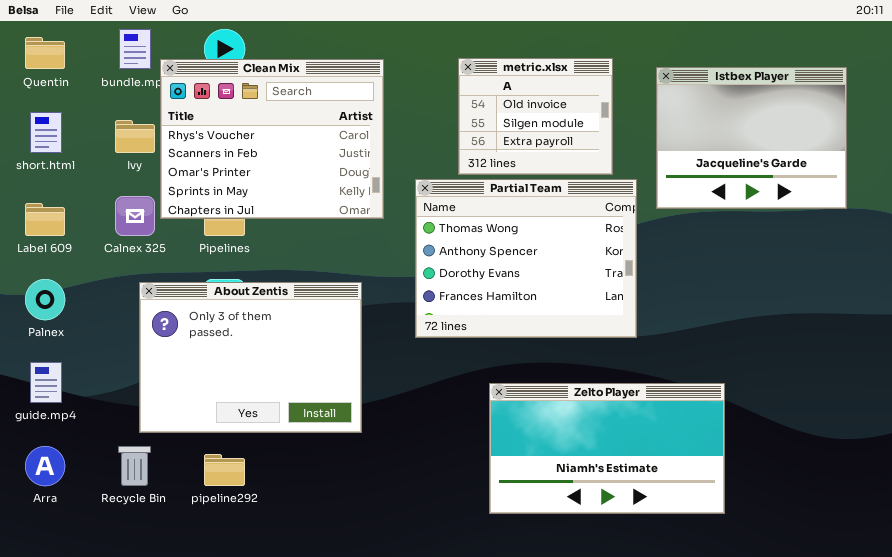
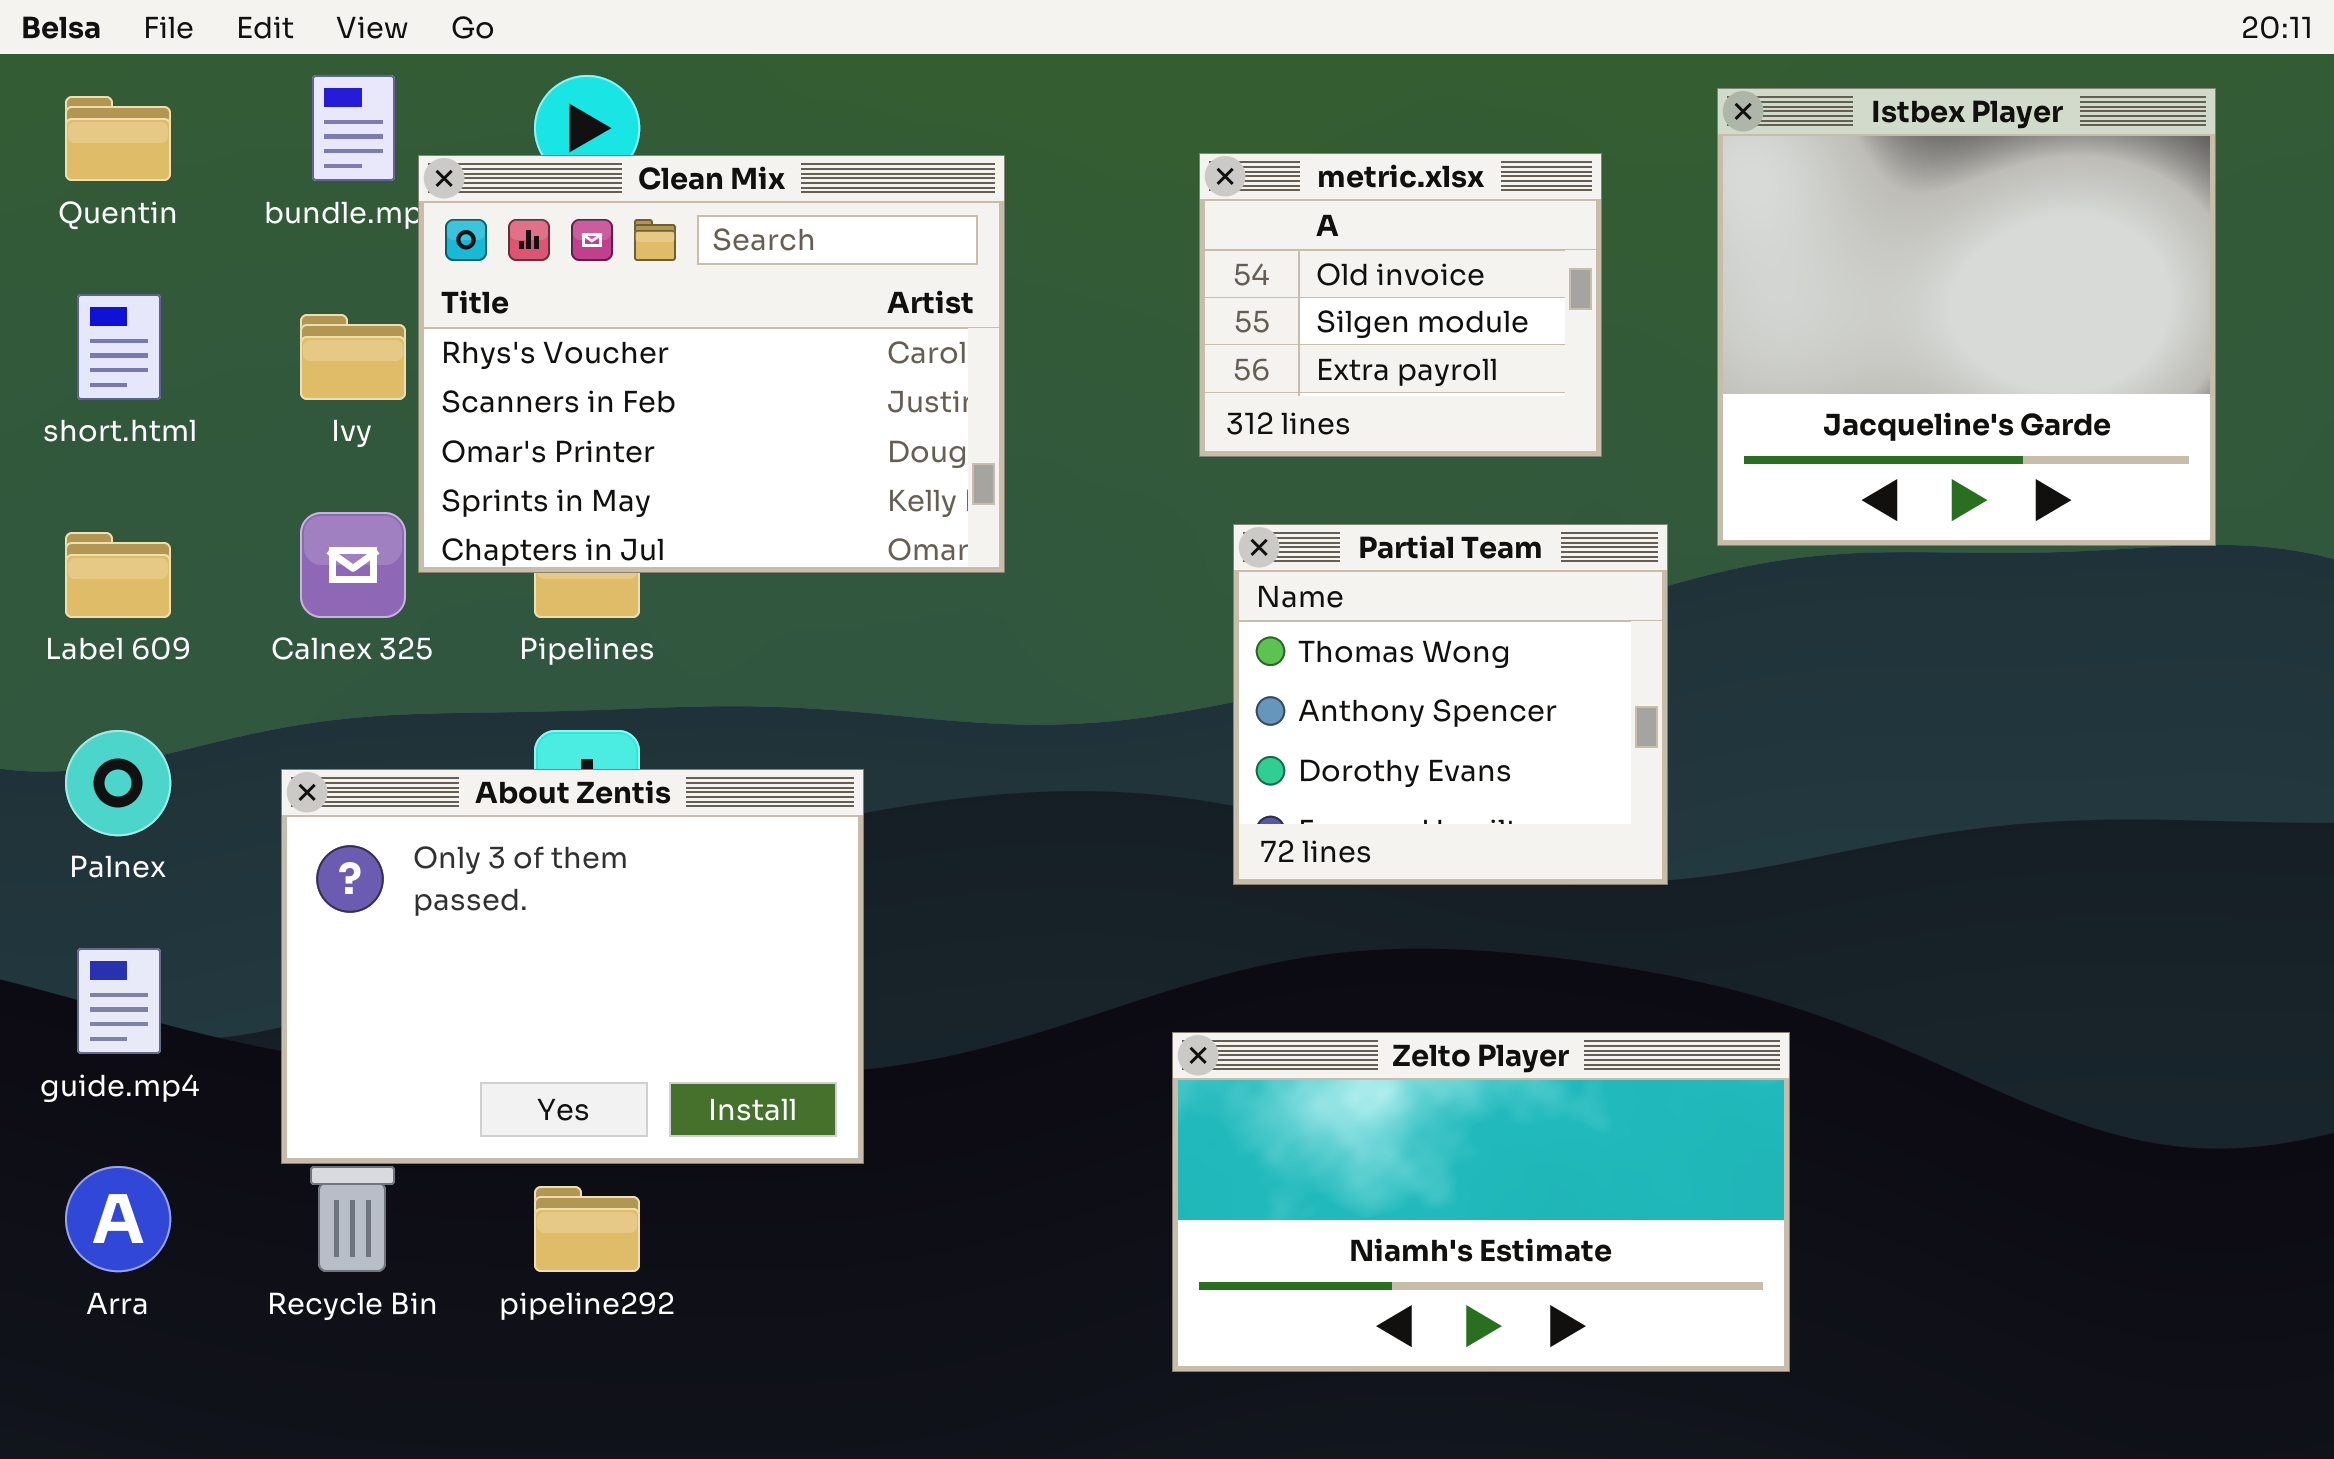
Istbex Player: [656,67,847,209] -> [1717,88,2216,546], resized
Partial Team: [415,179,637,338] -> [1233,524,1668,885], resized
About Zentis: [139,282,362,433] -> [281,769,864,1164], moved
Zelto Player: [489,383,725,514] -> [1172,1032,1790,1372], moved

